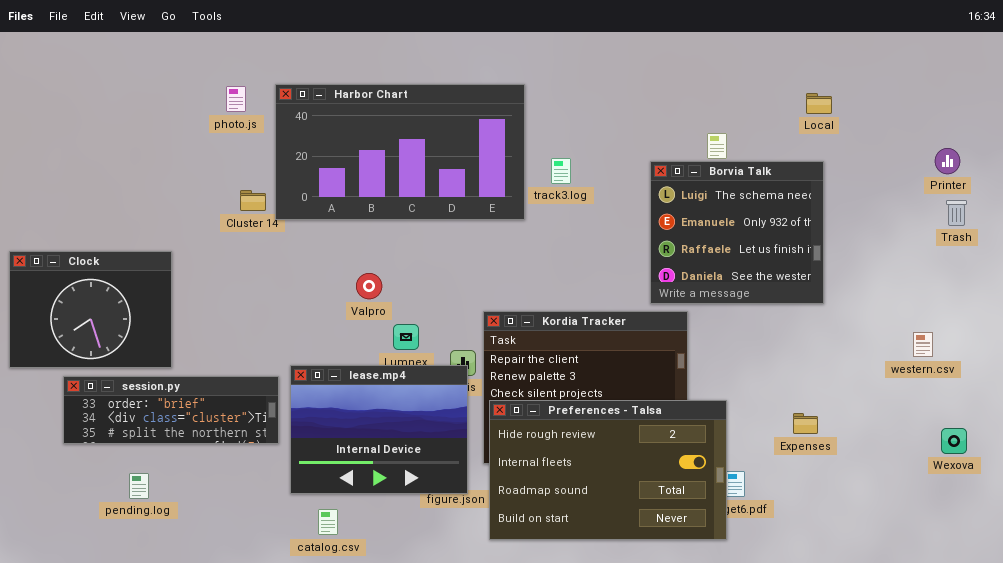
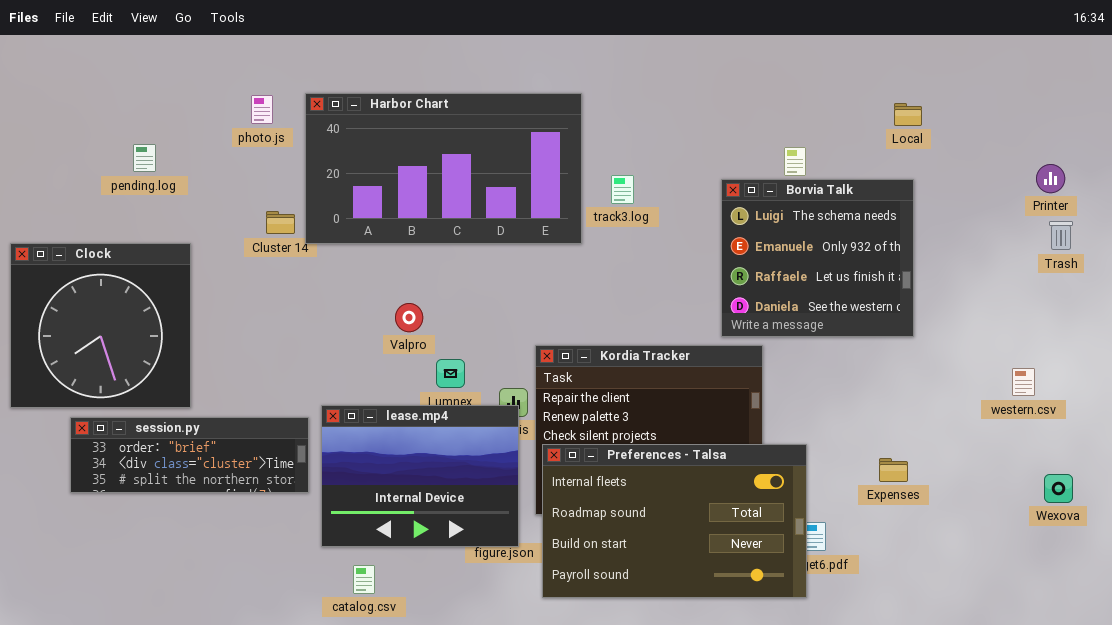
Clock: [9,251,172,368] -> [10,243,191,408], resized
Preferences - Talsa: [489,400,727,540] -> [542,444,807,598], scrolled down 1 row
pending.log: [129,473,149,499] -> [133,144,156,172], moved

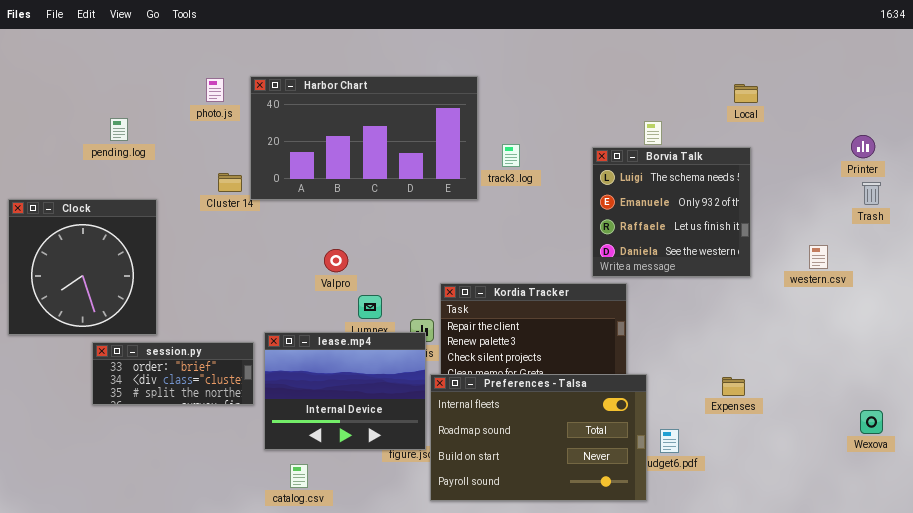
western.csv: [1012,368,1035,396] -> [809,245,828,269], moved
session.py: [70,417,309,493] -> [92,342,254,405], resized
Preferences - Talsa: [542,444,807,598] -> [430,374,647,501], moved
Wexova: [1044,474,1073,503] -> [860,410,883,434], moved

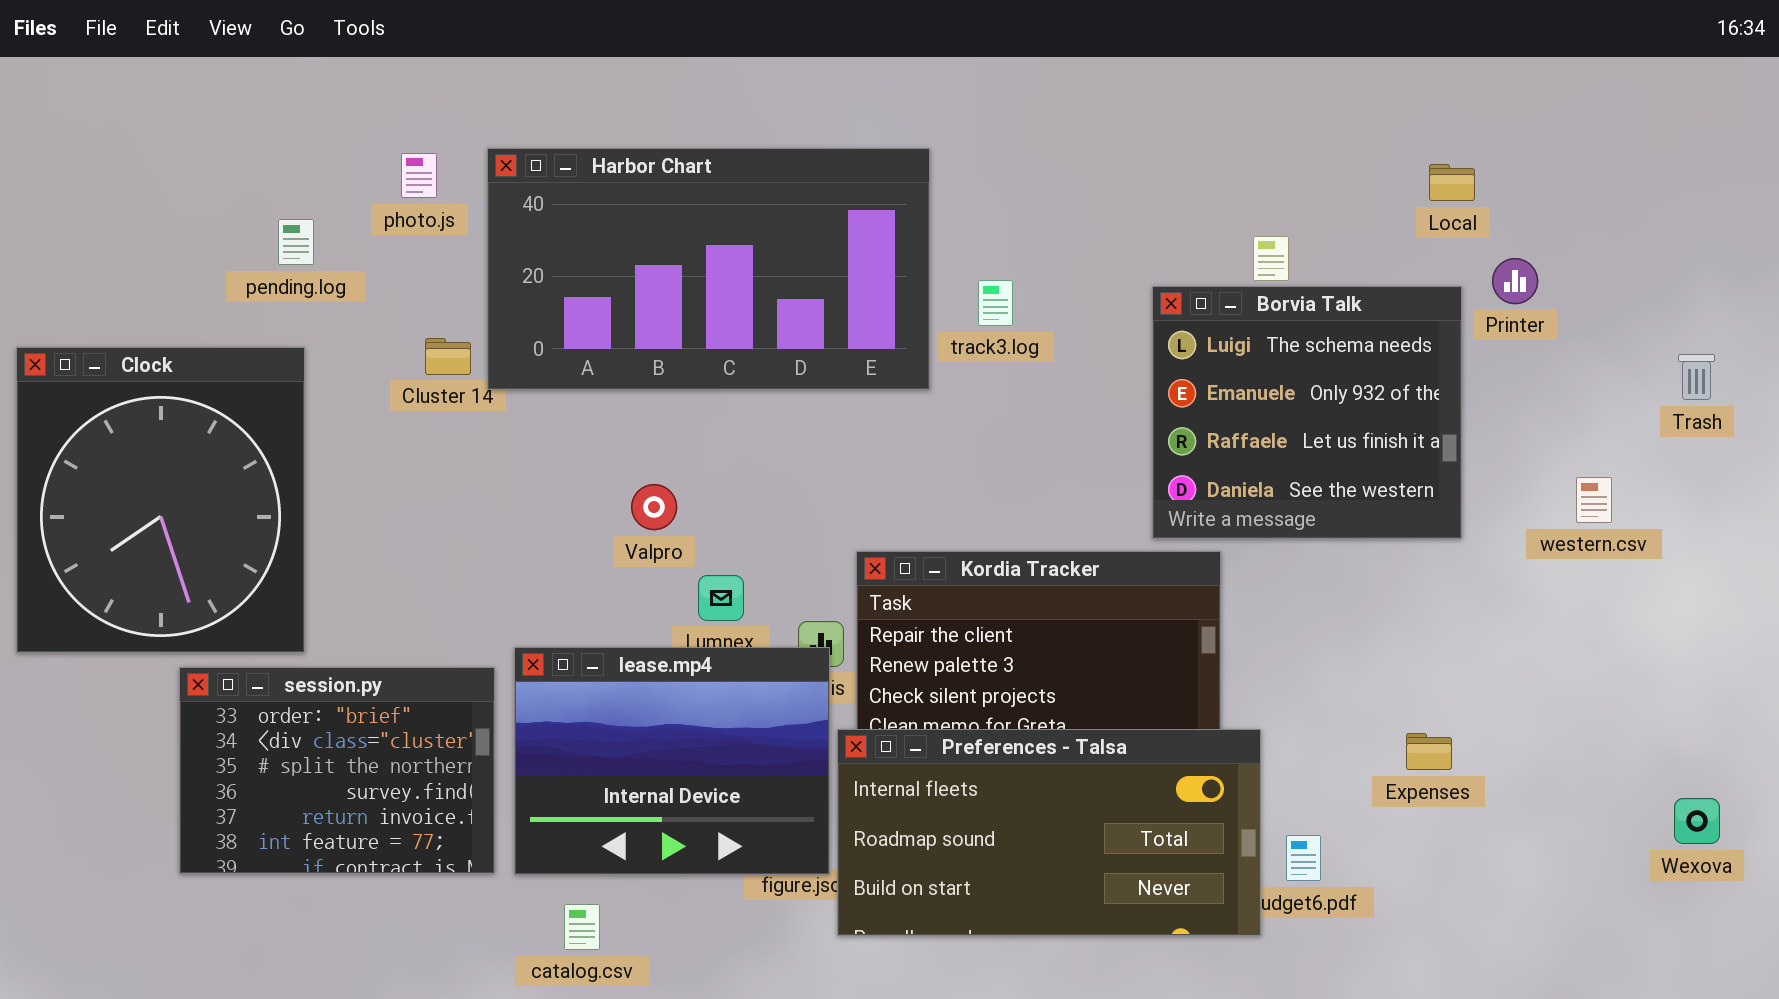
pending.log: [110,118,128,141] -> [278,219,314,265], moved
Printer: [851,135,875,158] -> [1492,258,1538,304], moved
Clock: [8,199,157,335] -> [16,347,305,653], resized
session.py: [92,342,254,405] -> [179,667,495,874], resized
Preferences - Talsa: [430,374,647,501] -> [837,729,1261,936], resized

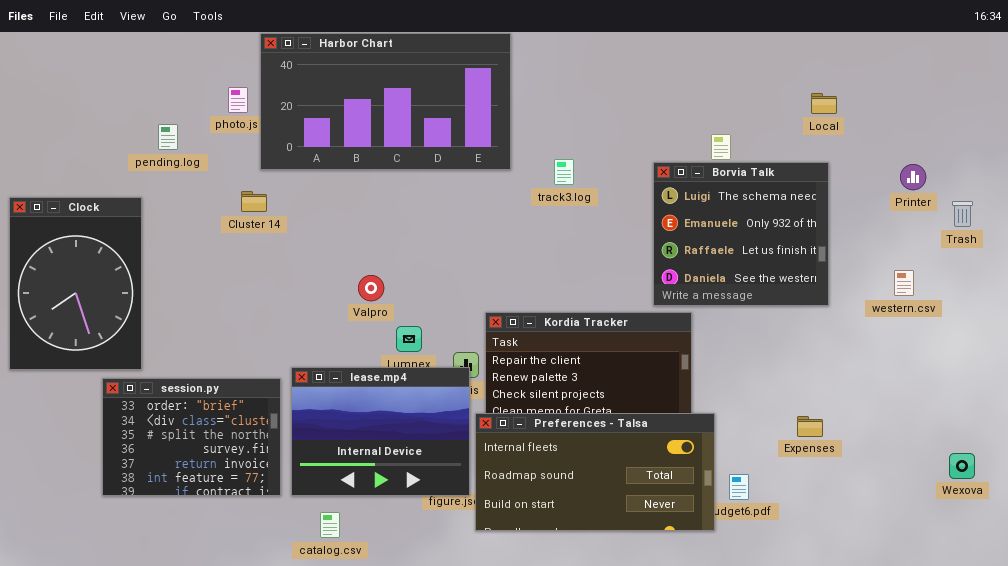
Harbor Chart: [487,148,930,390] -> [260,33,511,170], moved
Printer: [1492,258,1538,304] -> [900,164,926,190], moved
Clock: [16,347,305,653] -> [9,197,142,370], resized

